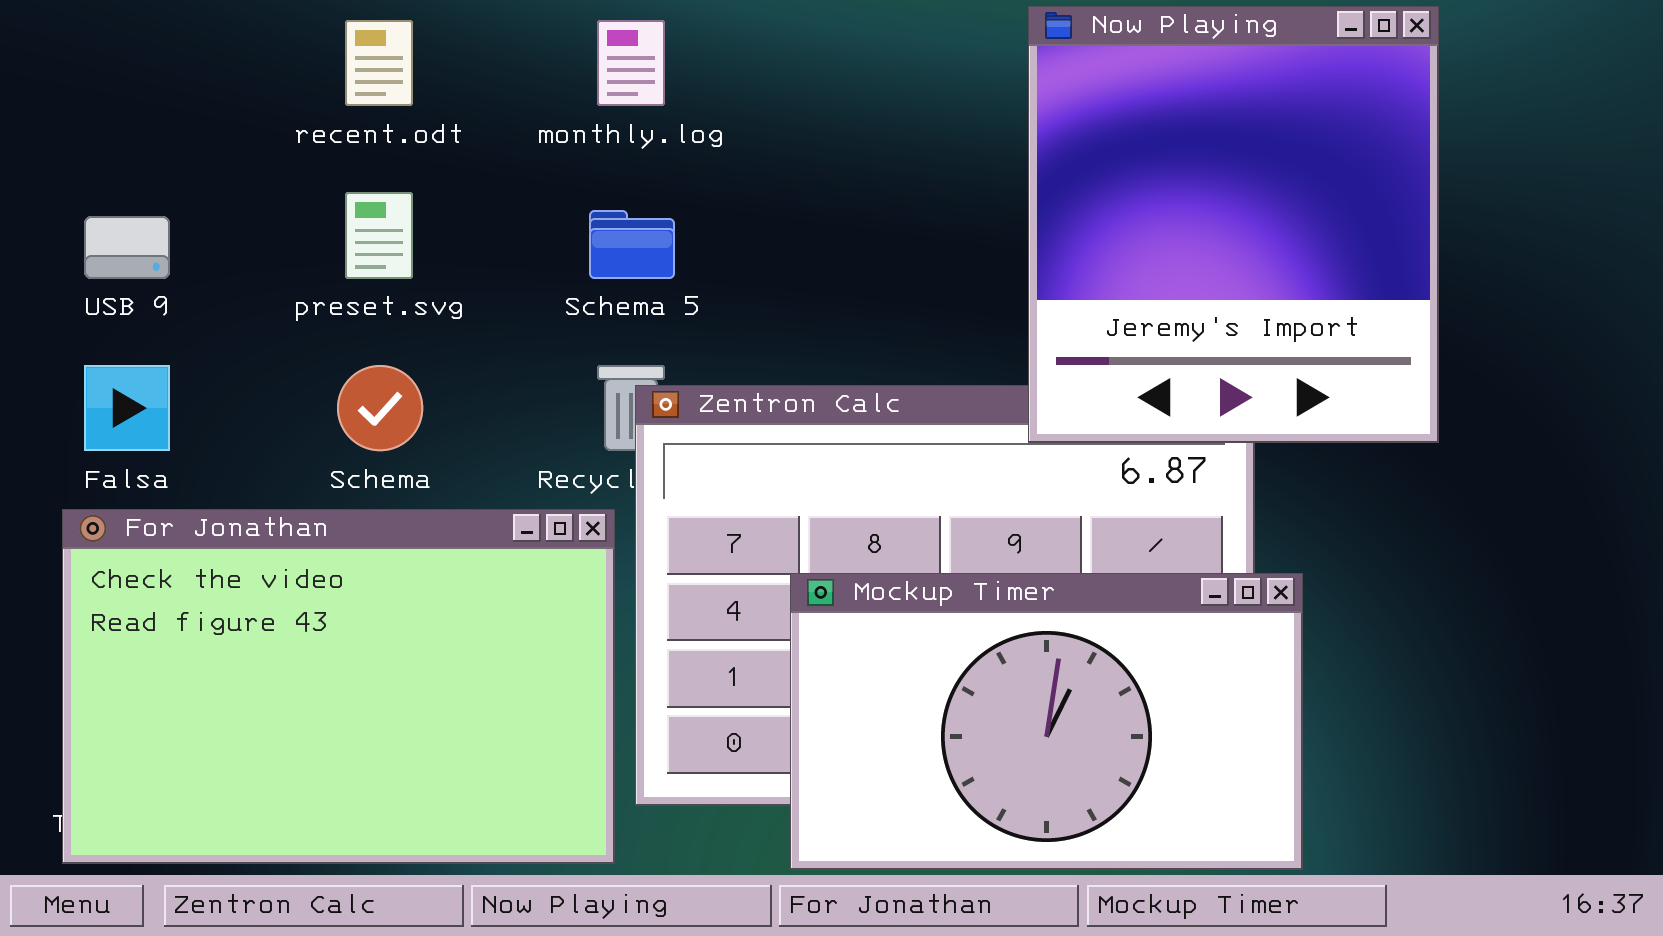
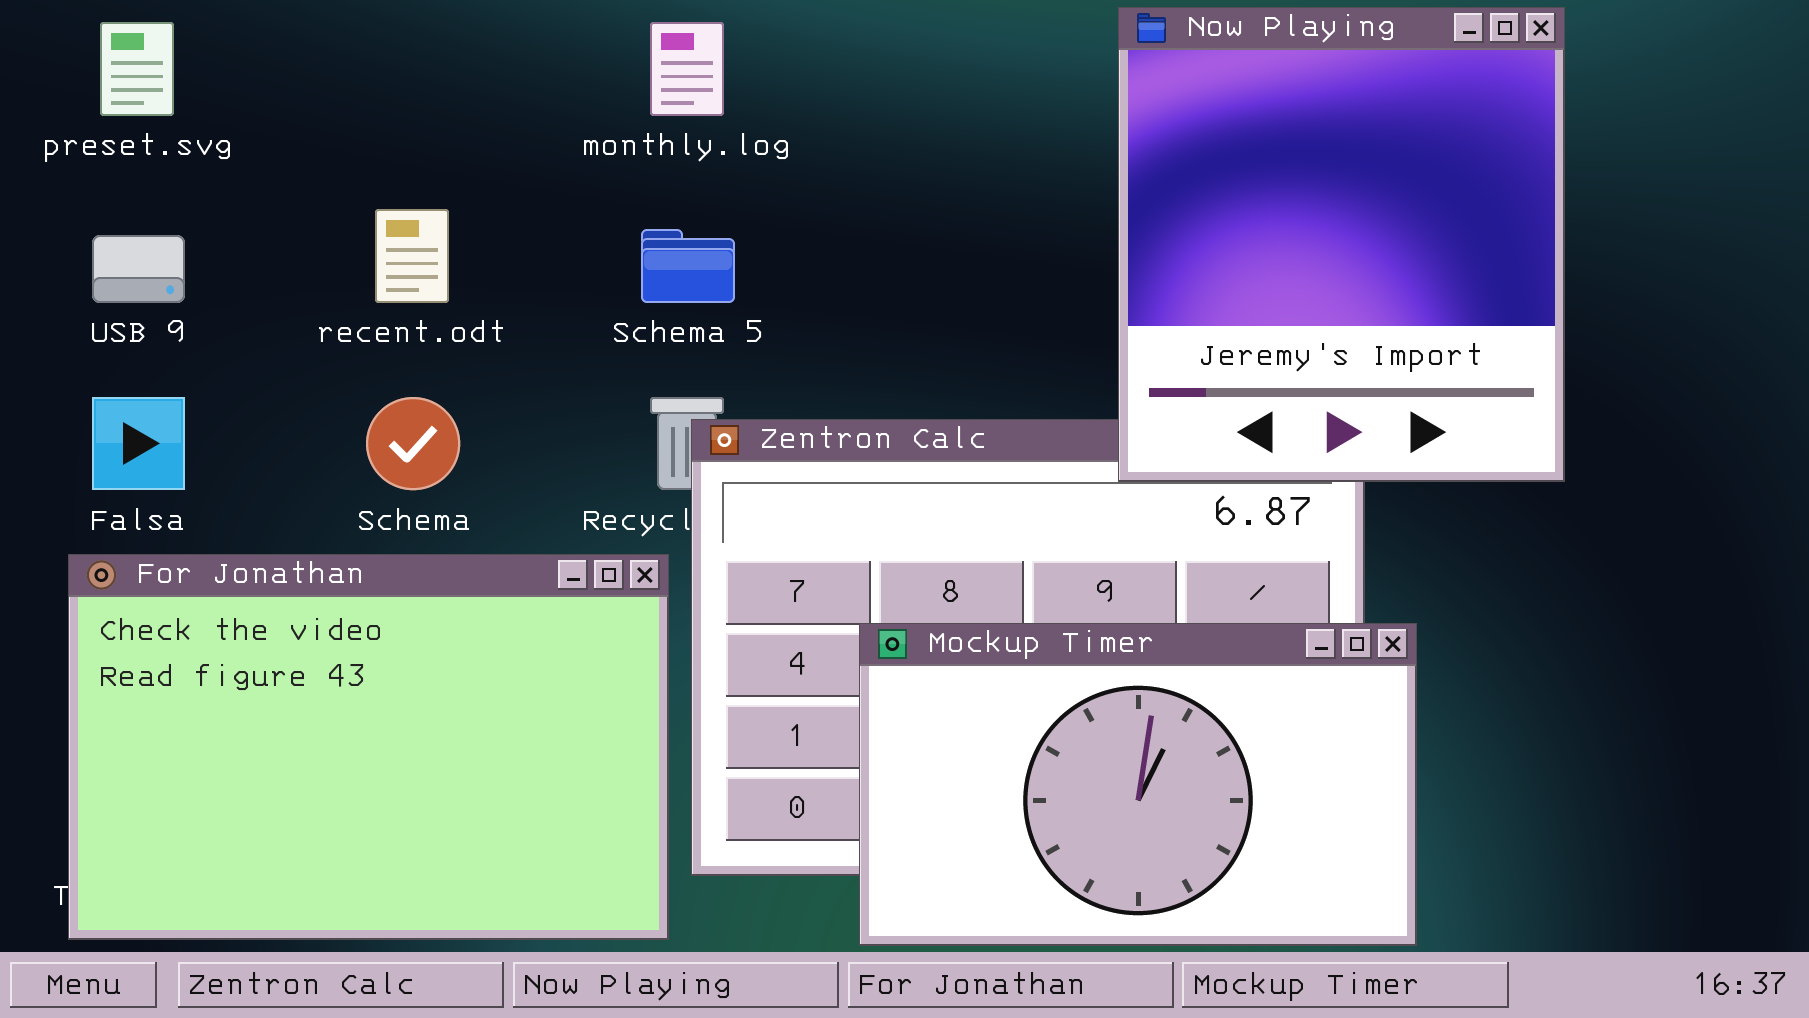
recent.odt: [345,20,413,106] -> [375,209,449,303], moved
preset.svg: [345,192,413,279] -> [100,22,174,116], moved

